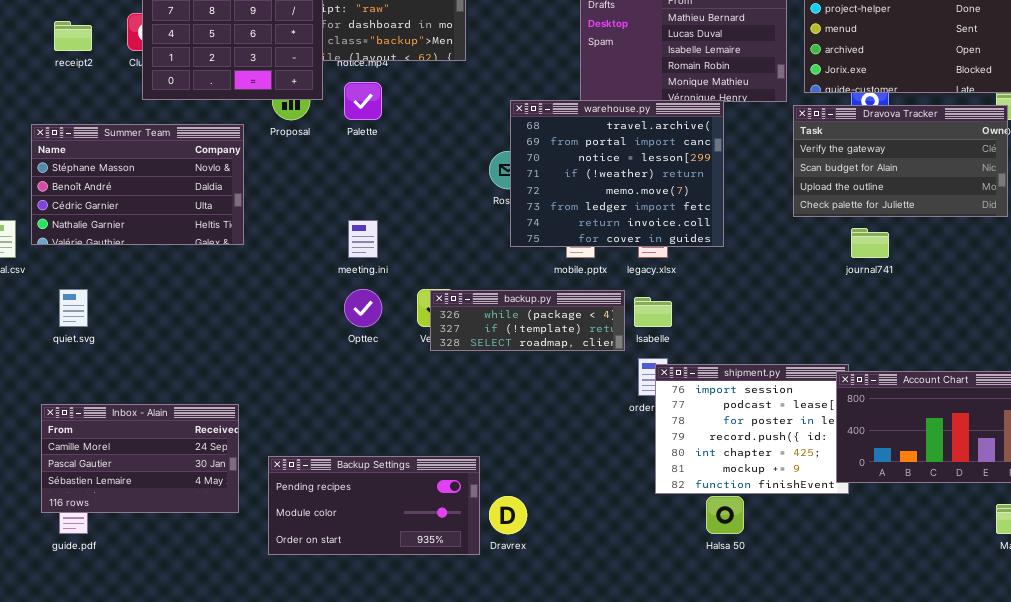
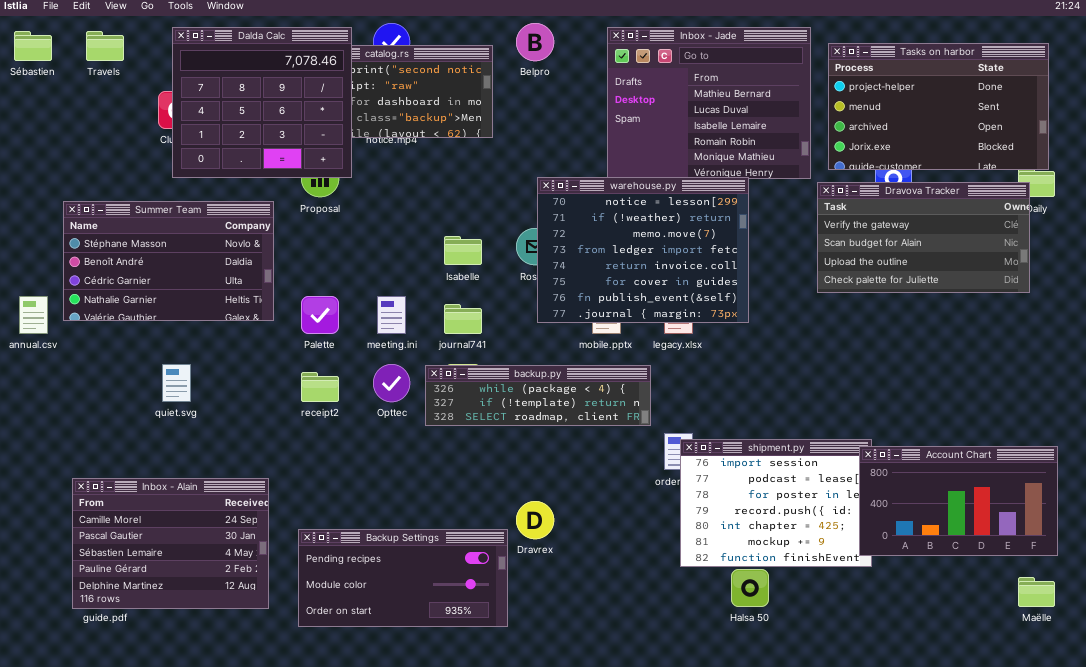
receipt2: [54,21,92,51] -> [301,372,339,402], moved
Palette: [344,82,382,120] -> [301,296,339,334], moved
warehouse.py: [510,100,724,247] -> [537,177,749,323], scrolled down 2 rows
journal741: [851,228,889,258] -> [444,304,482,334], moved
quiet.svg: [59,289,88,327] -> [162,364,191,402], moved
backup.py: [430,290,625,351] -> [425,365,651,426], resized
Isabelle: [634,297,672,327] -> [444,236,482,265], moved
Inbox - Alain: [41,404,239,513] -> [72,478,269,609], resized
Dravrex: [489,496,527,534] -> [516,501,554,539], moved

